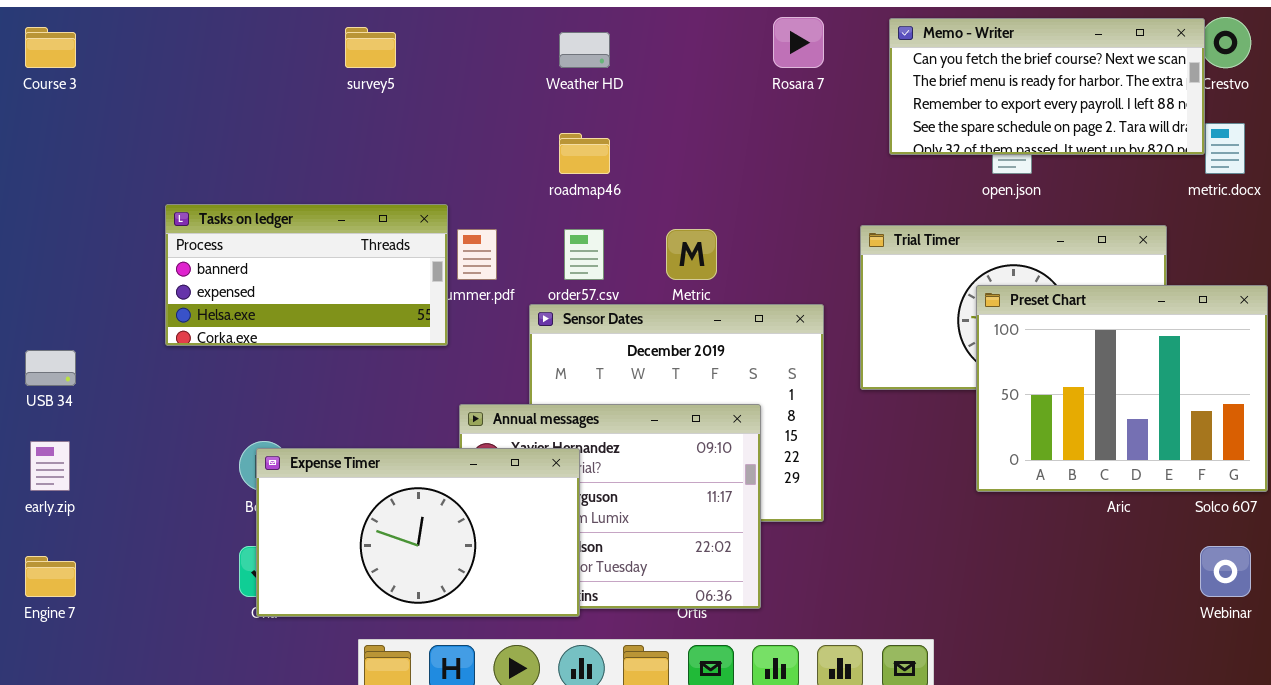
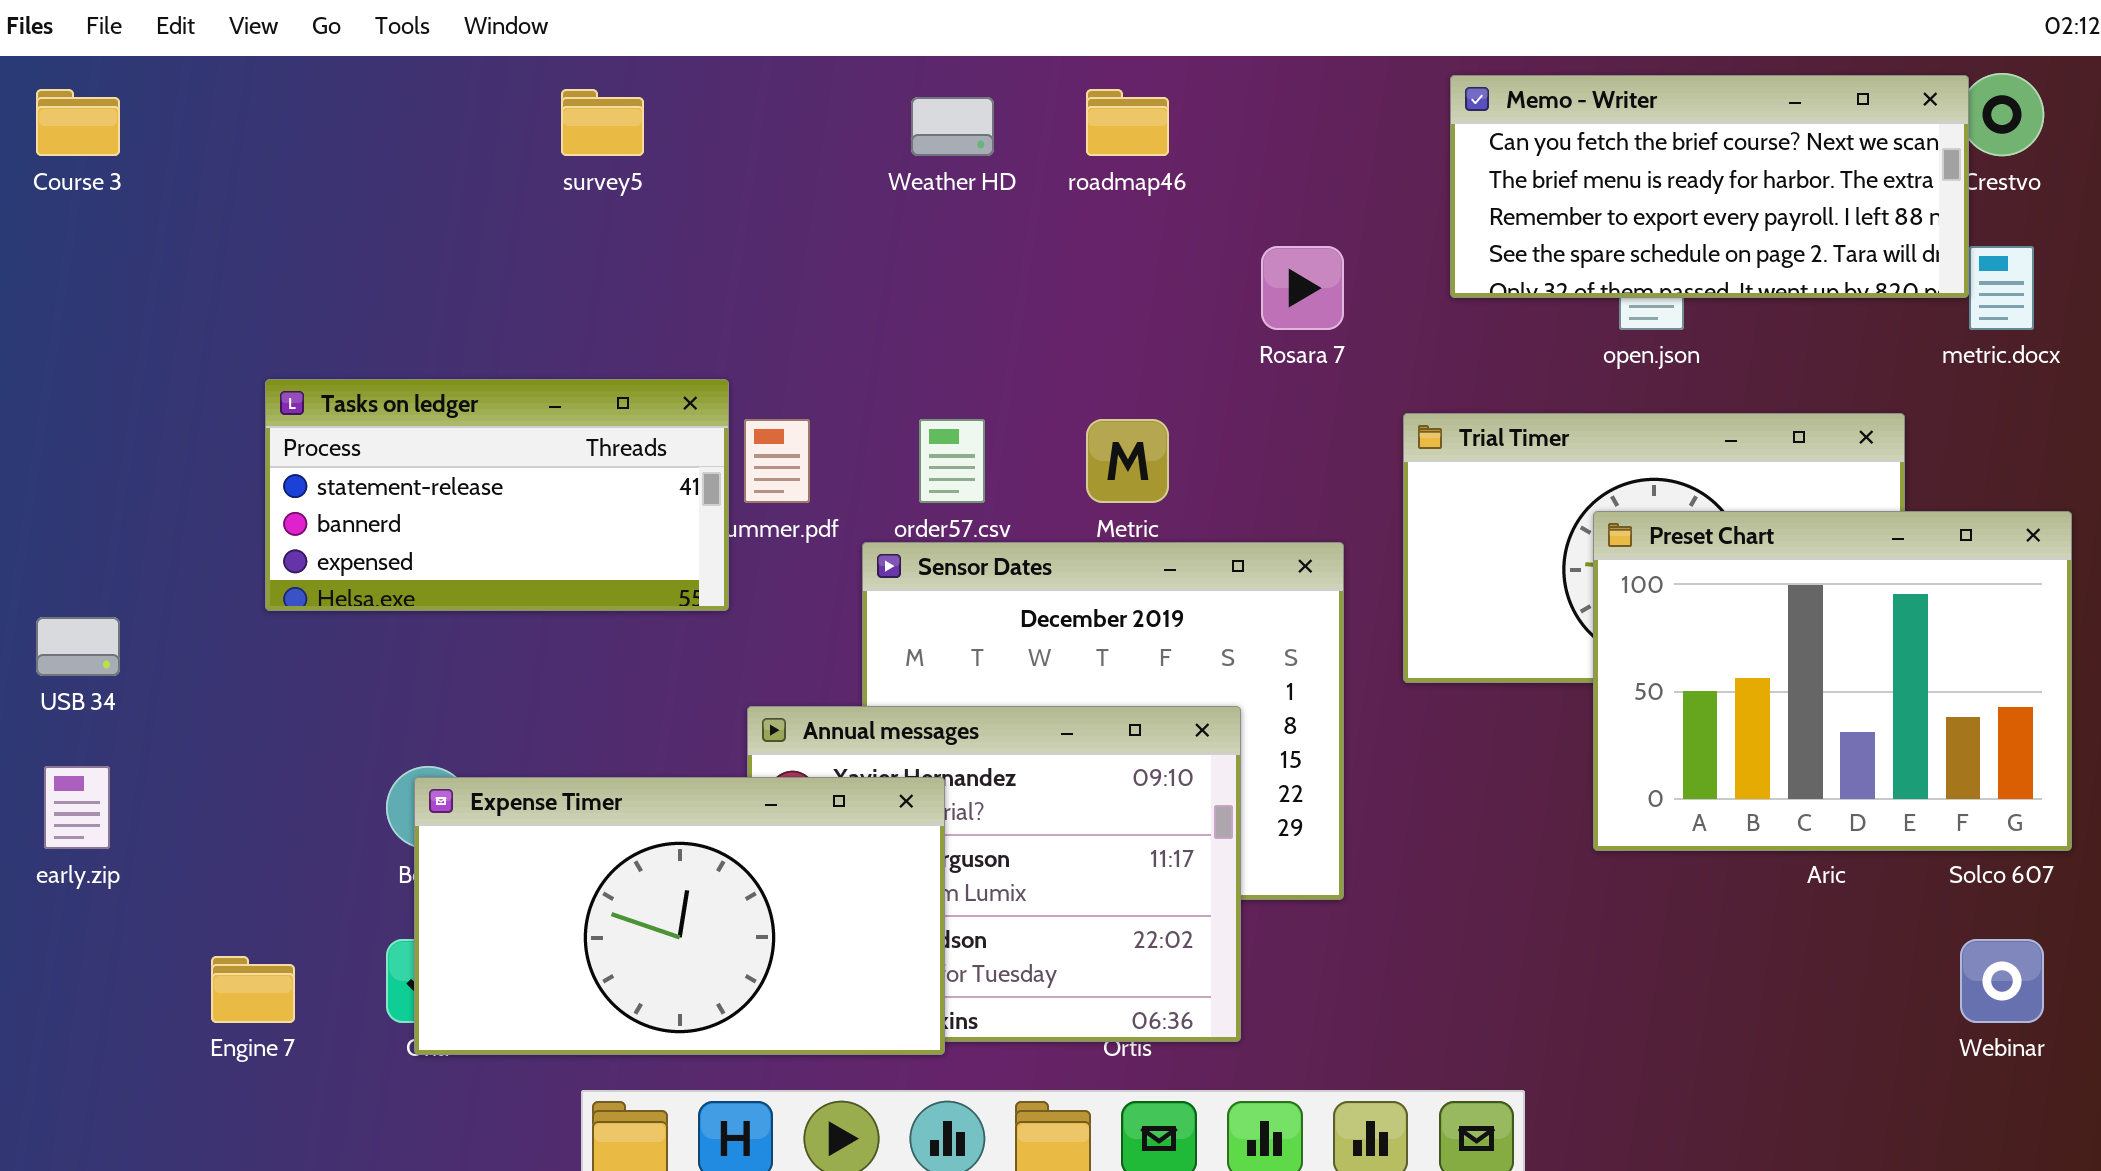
Rosara 7: [773,17,824,68] -> [1261,246,1344,330], moved
roadmap46: [559,133,610,174] -> [1086,89,1169,156], moved
Tasks on ledger: [165,204,448,346] -> [265,379,729,611], scrolled up 1 row
Engine 7: [25,556,76,597] -> [211,956,295,1023], moved

